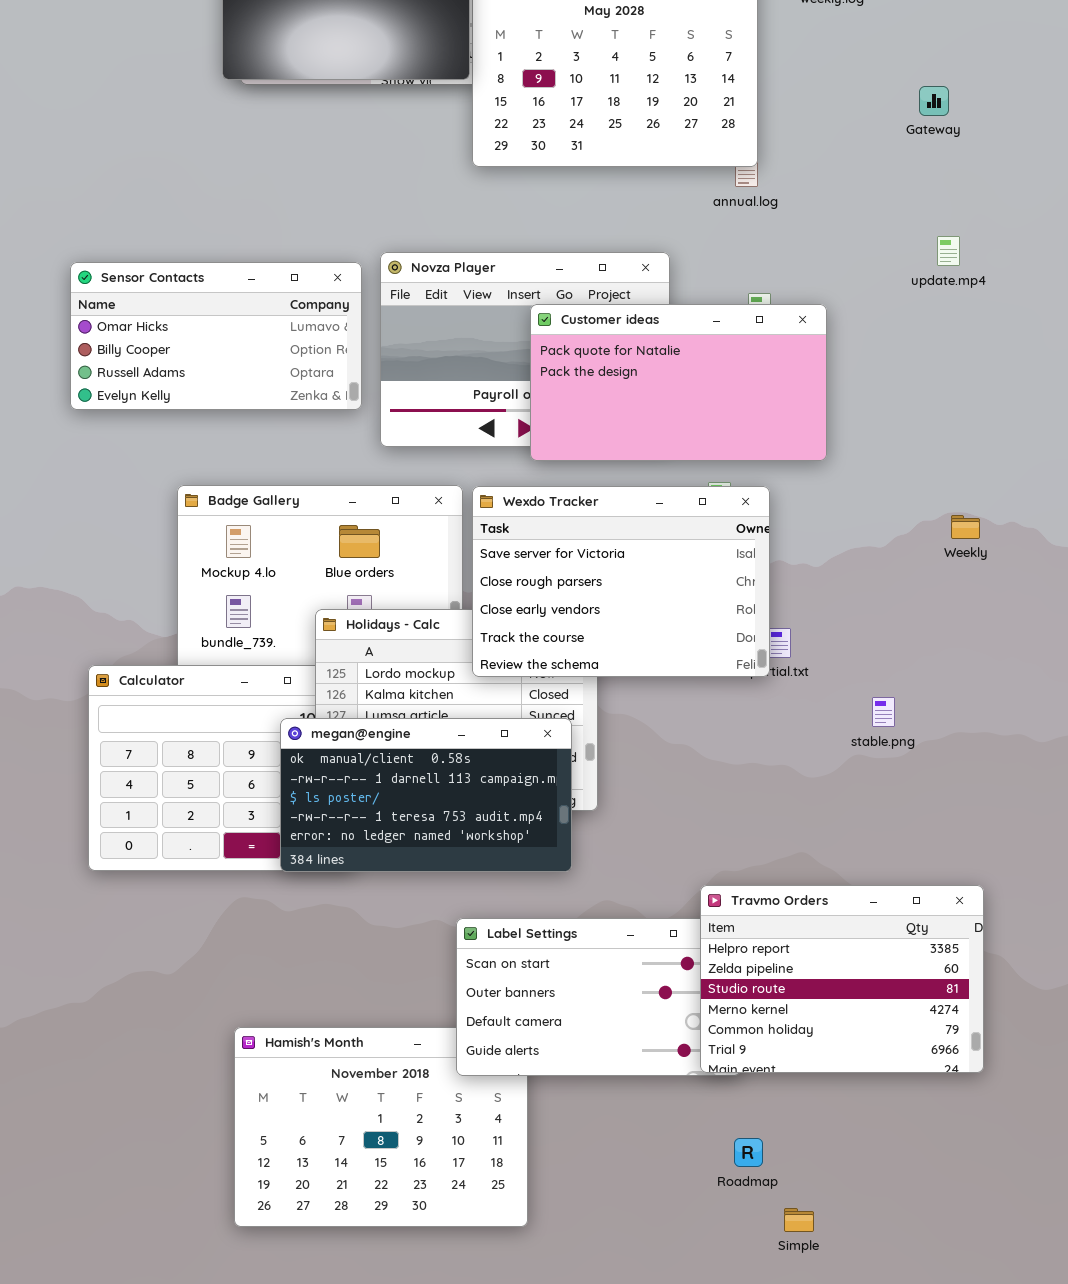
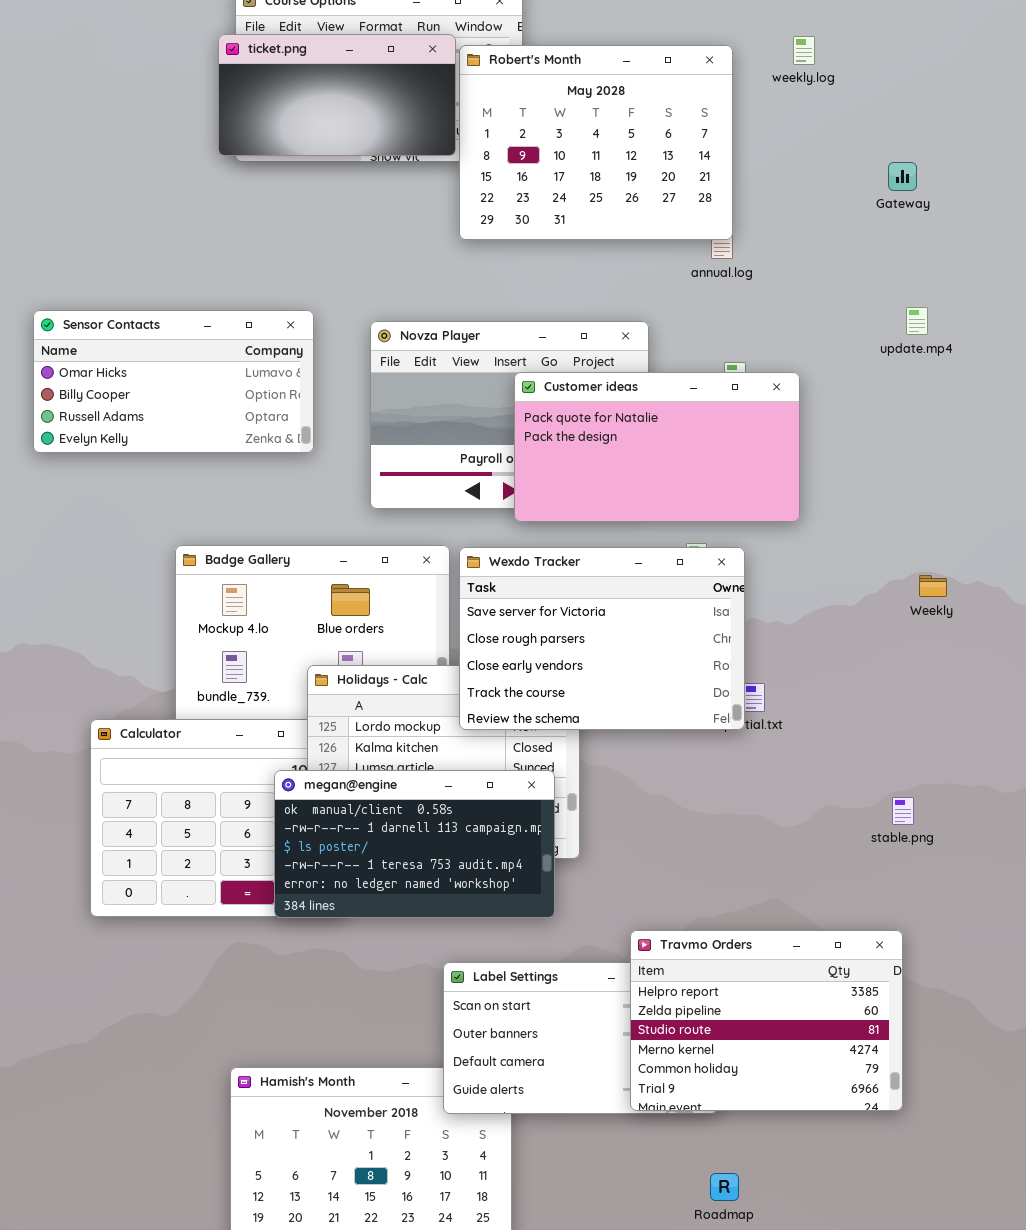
Sensor Contacts: [70,262,362,410] -> [33,310,314,453], moved
stable.png: [872,697,895,727] -> [892,797,914,825], moved
Travmo Orders: [700,885,984,1073] -> [630,930,903,1111], moved

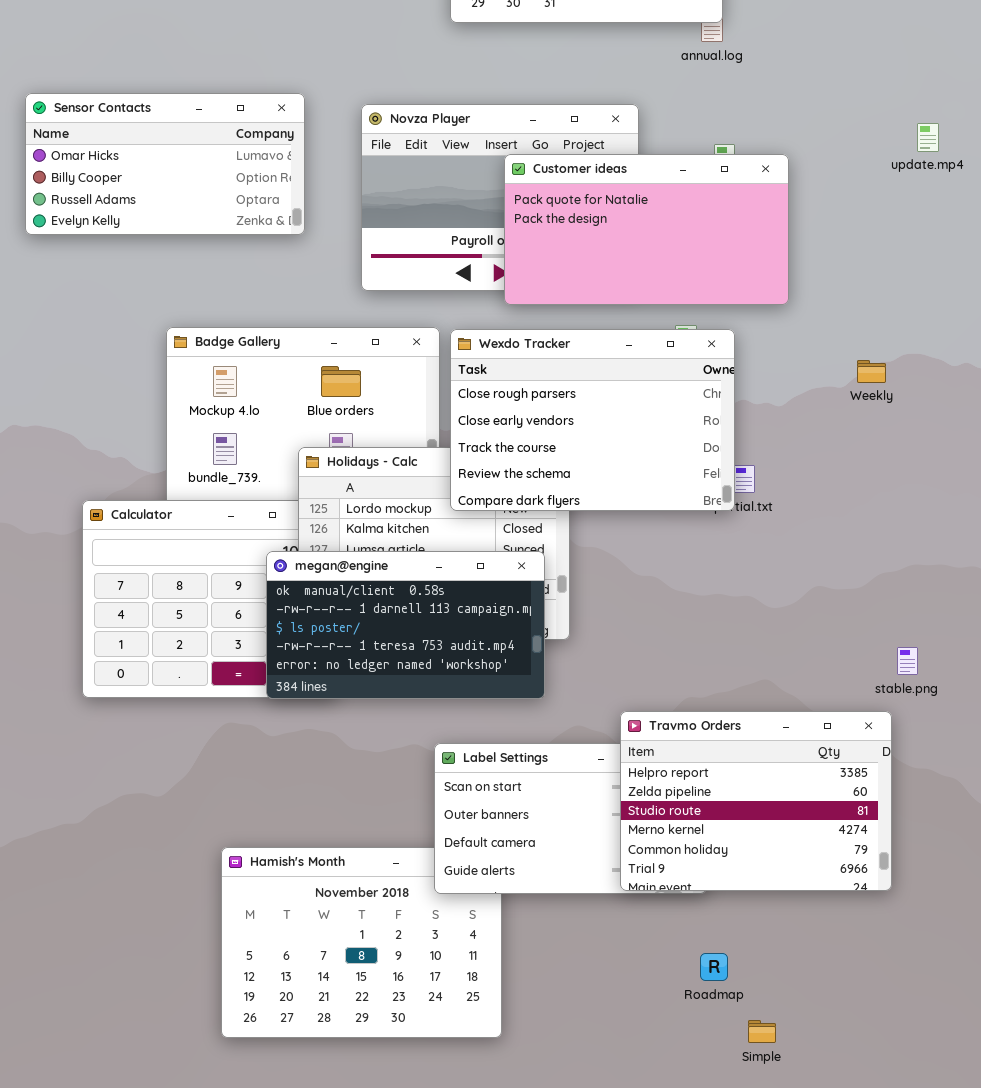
update.mp4: [906,307,928,335] -> [917,123,939,152], moved
Wexdo Tracker: [459,547,745,730] -> [450,329,735,511], scrolled down 1 row
Weekly: [919,575,947,597] -> [857,360,886,383], moved
stable.png: [892,797,914,825] -> [897,647,918,675], moved

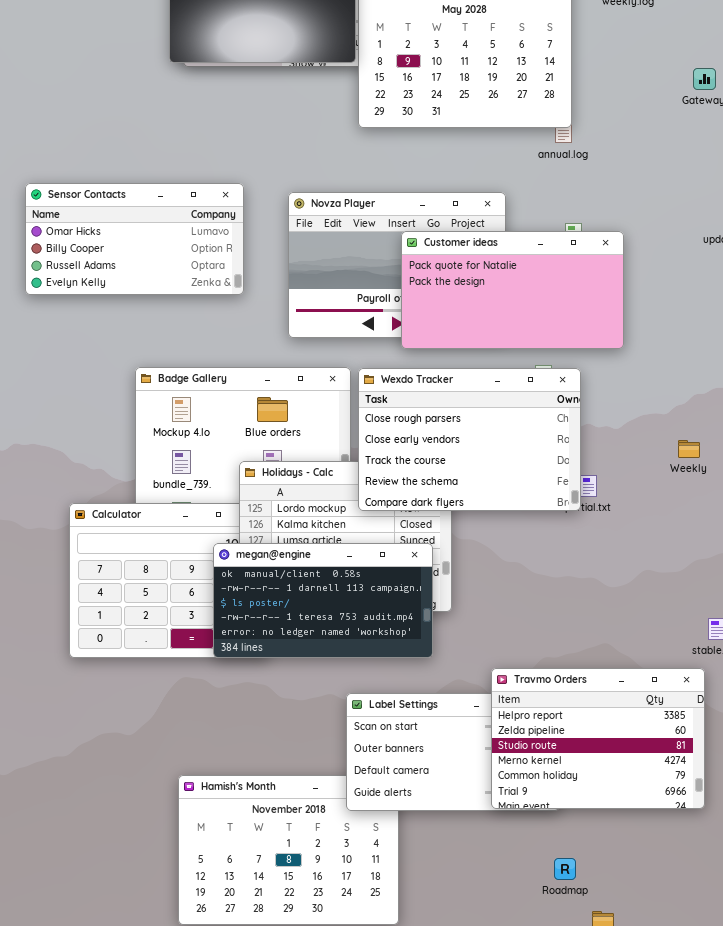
Weekly: [857,360,886,383] -> [678,440,700,458], moved

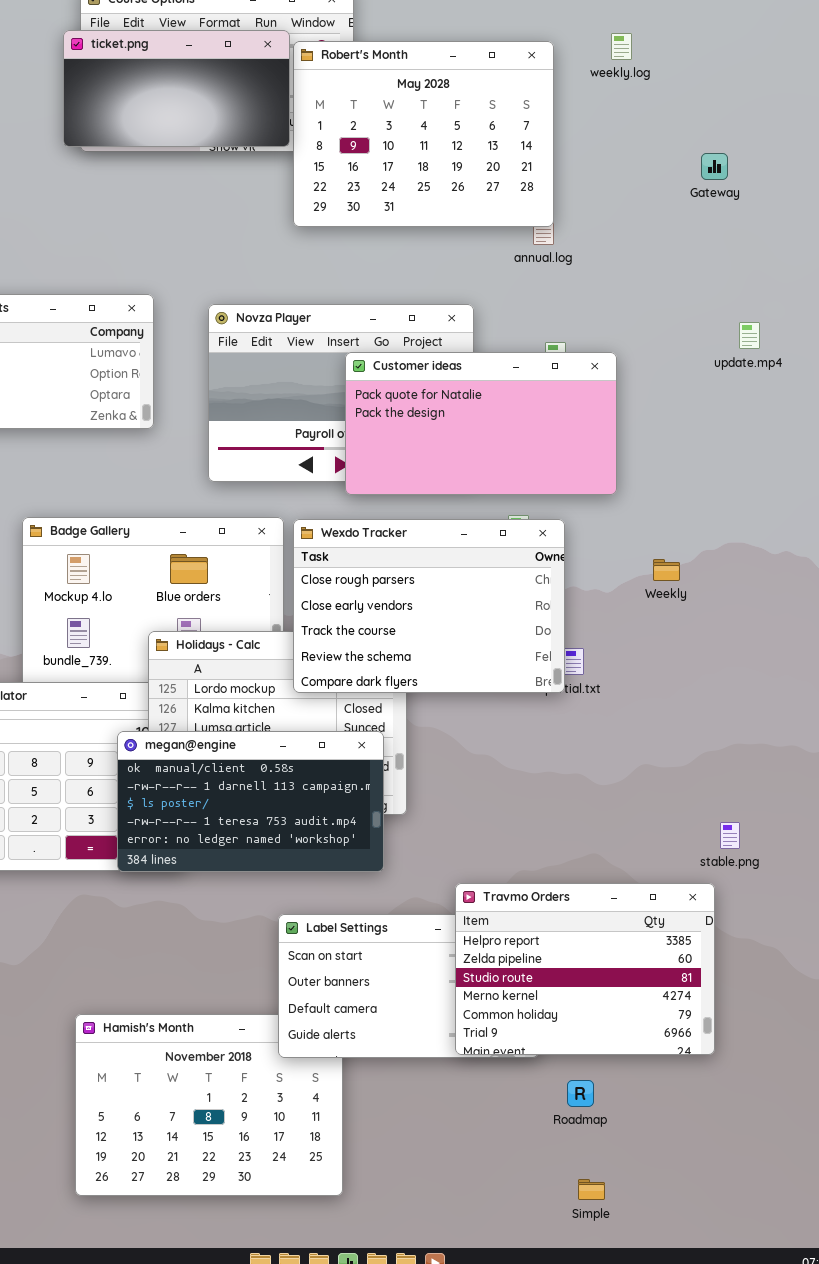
Weekly: [678,440,700,458] -> [653,559,680,581], moved
Roadmap: [554,858,576,880] -> [567,1080,594,1107], moved

